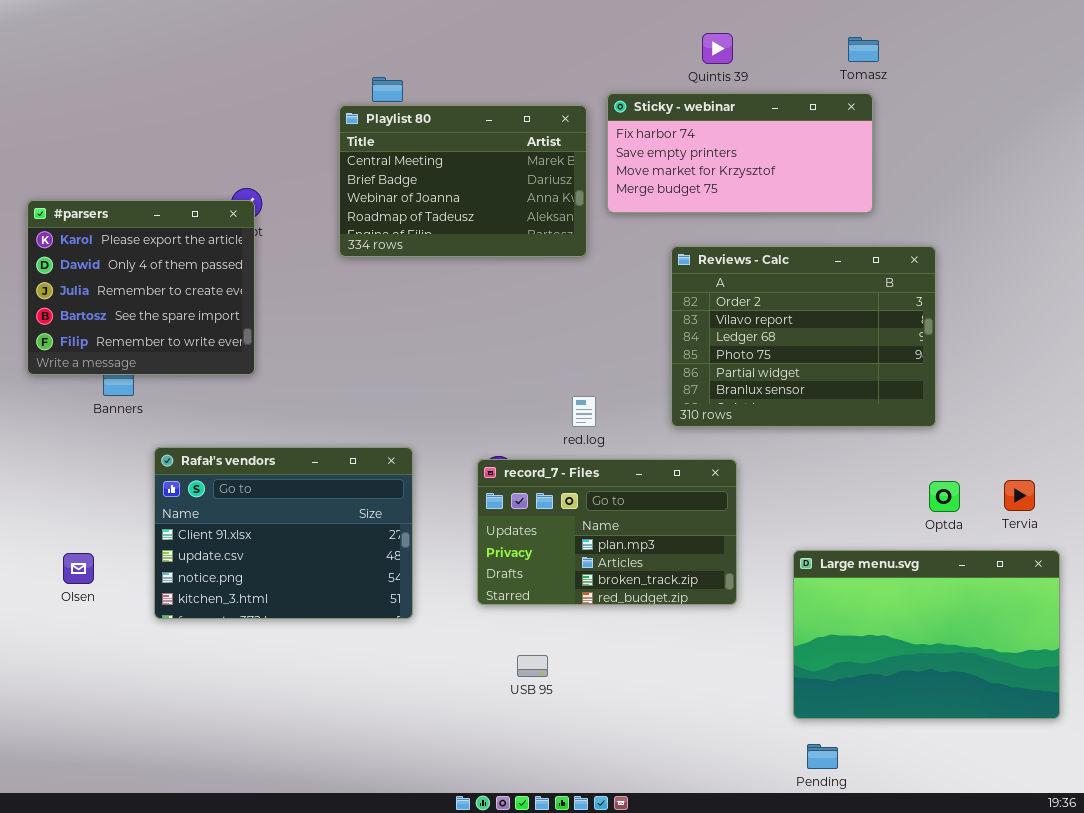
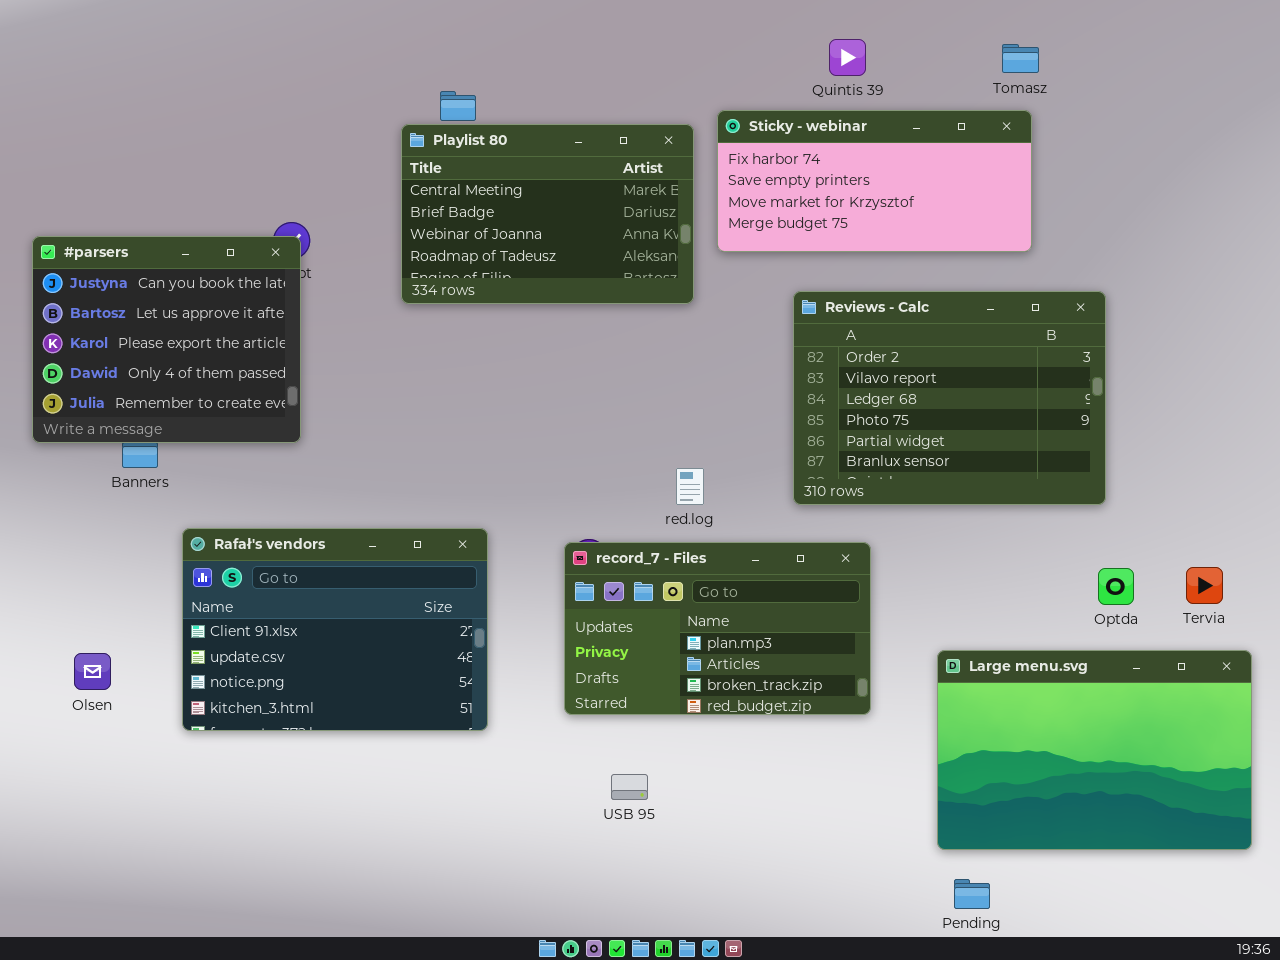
#parsers: [27,200,255,375] -> [32,236,301,443], scrolled up 2 rows

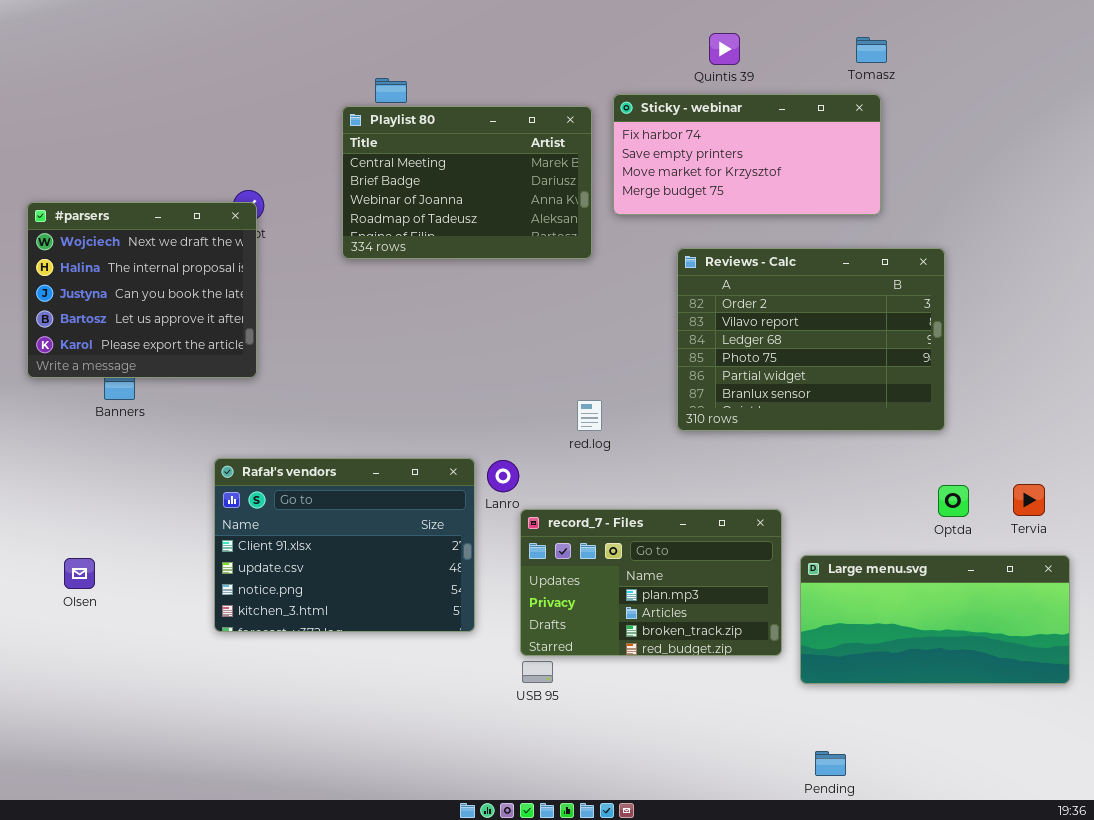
#parsers: [32,236,301,443] -> [27,202,257,378], scrolled up 2 rows
Rafał's vendors: [182,528,488,731] -> [214,458,475,632], moved
record_7 - Files: [564,542,871,715] -> [520,509,782,656], moved
Large menu.svg: [937,650,1252,850] -> [800,555,1070,684], resized

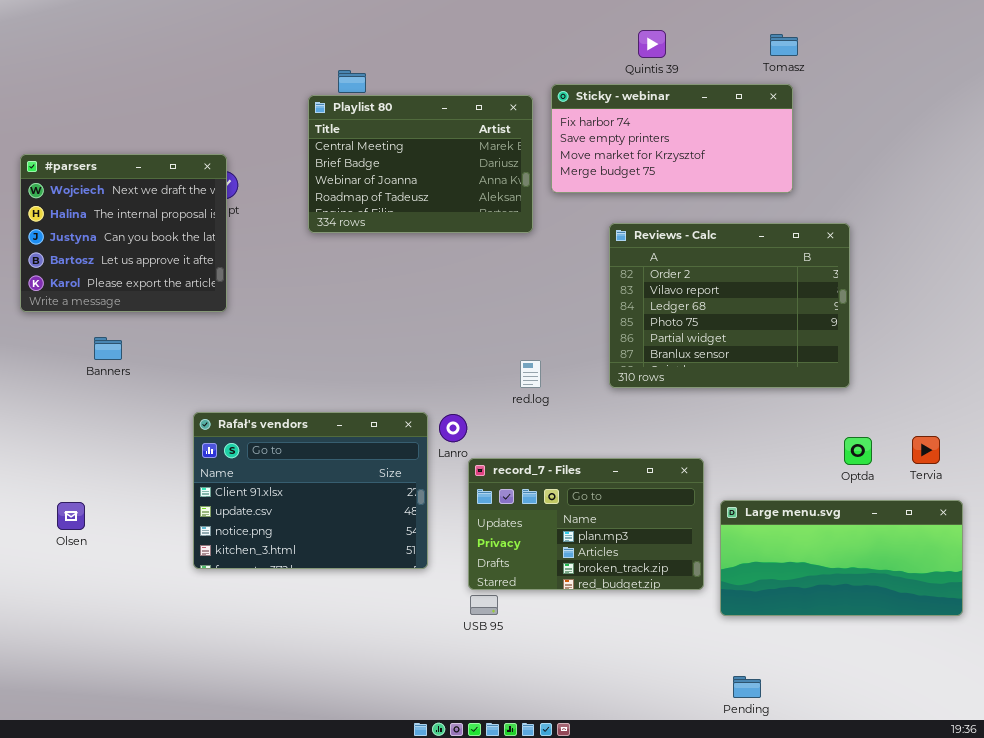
#parsers: [27,202,257,378] -> [20,154,227,312], moved

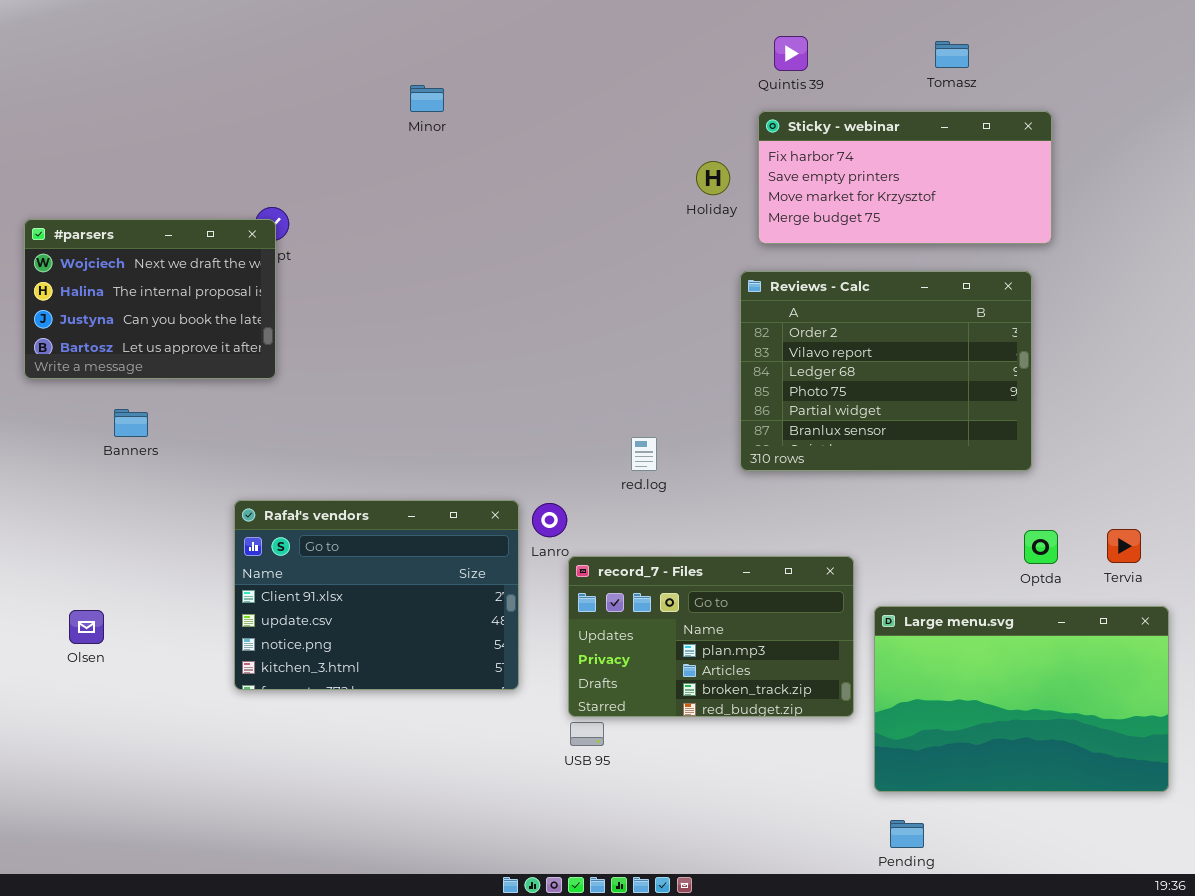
Sticky - webinar: [551,84,793,193] -> [758,111,1052,244], moved
Playlist 80: [308,95,533,233] -> none, closed
#parsers: [20,154,227,312] -> [24,219,276,379], resized
Large menu.svg: [720,500,963,616] -> [874,606,1169,792], resized

